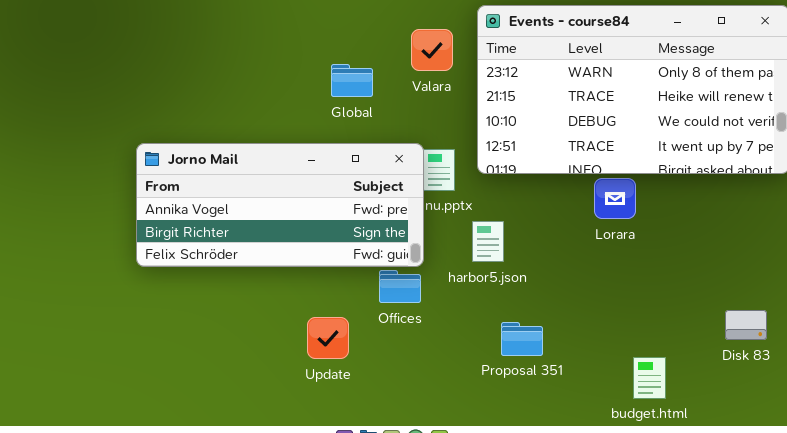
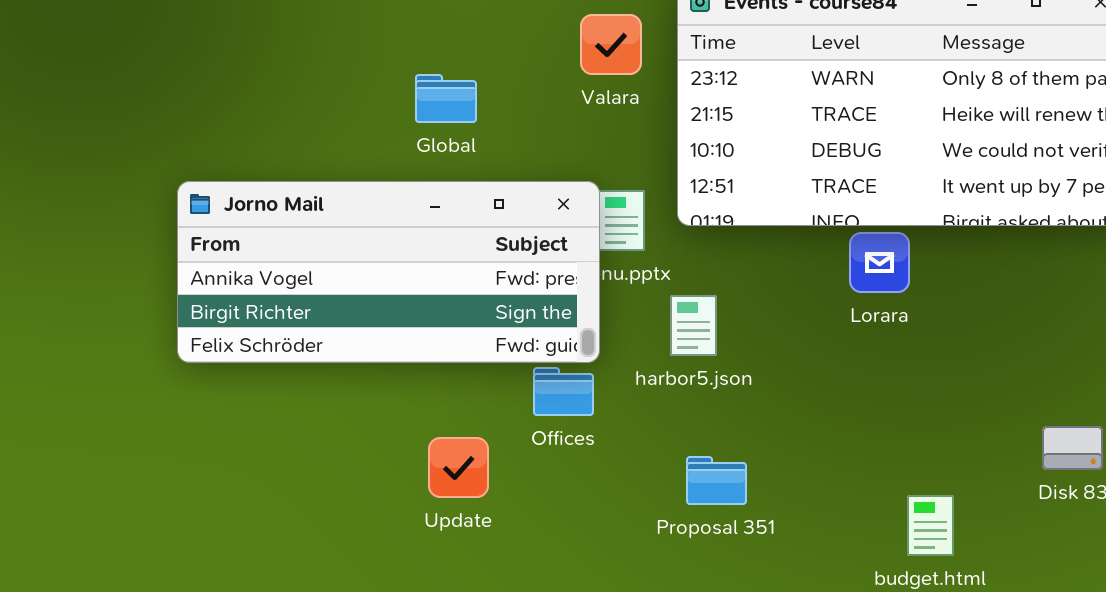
Global: [331,64,373,97] -> [415,74,477,123], moved
Proposal 351: [501,322,543,356] -> [686,456,747,505], moved

